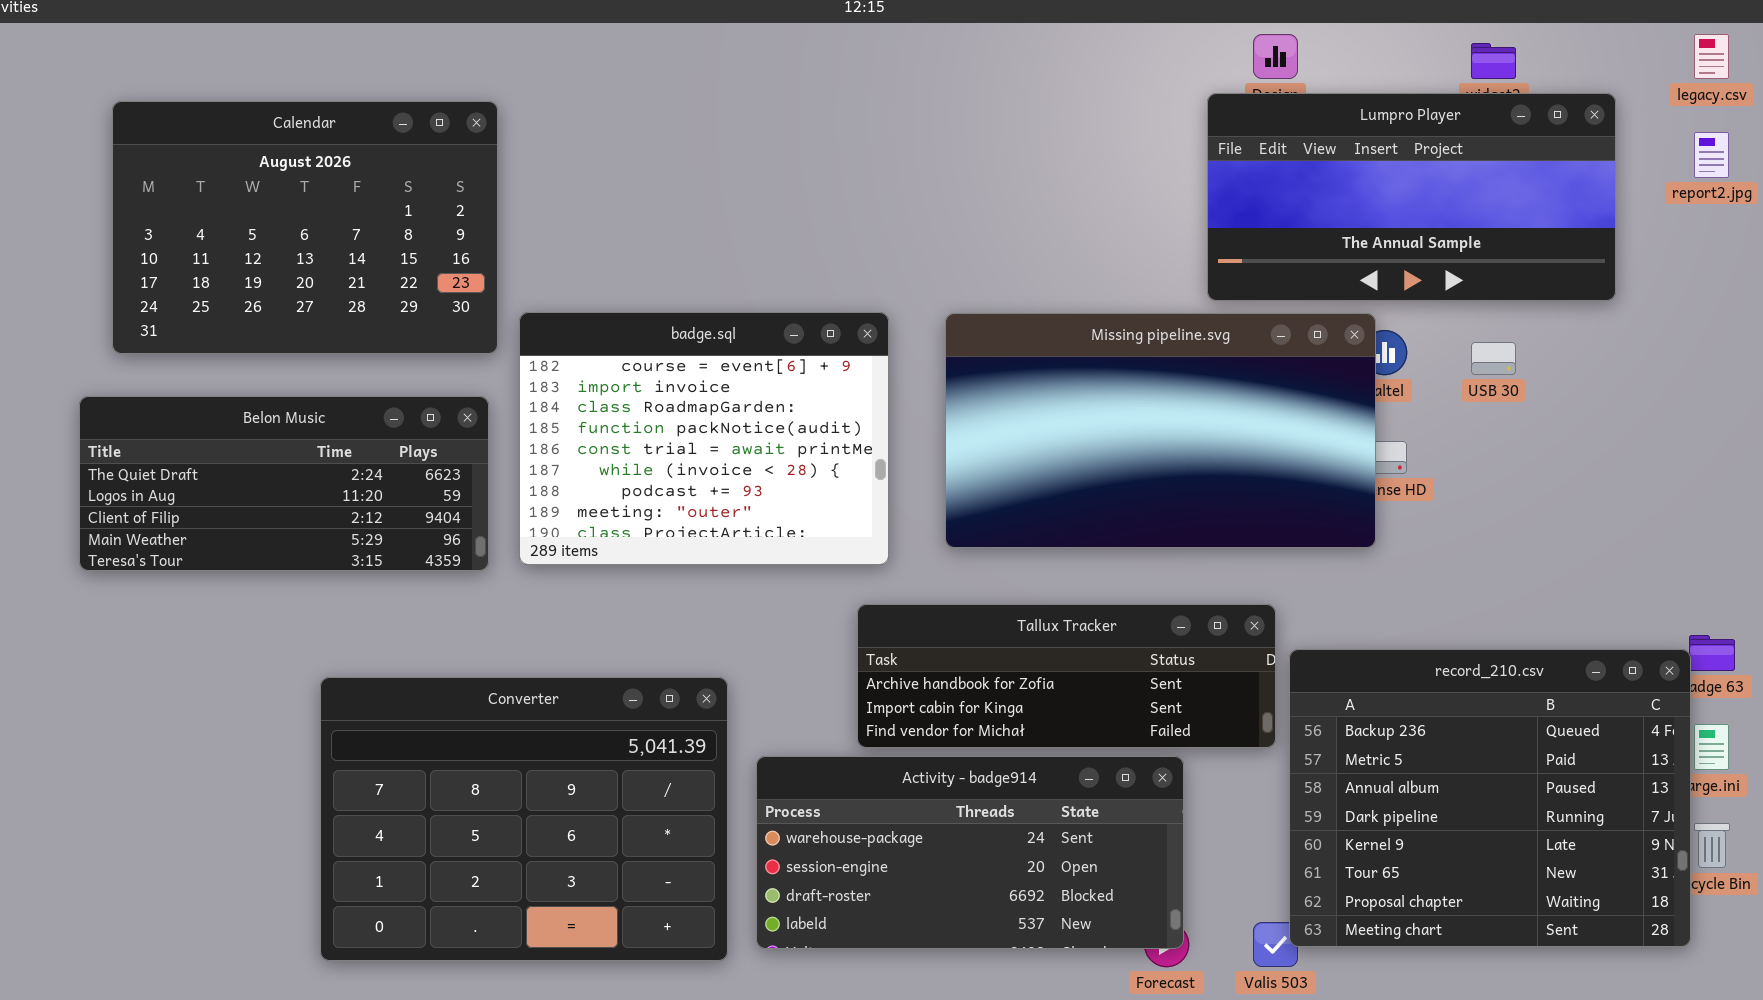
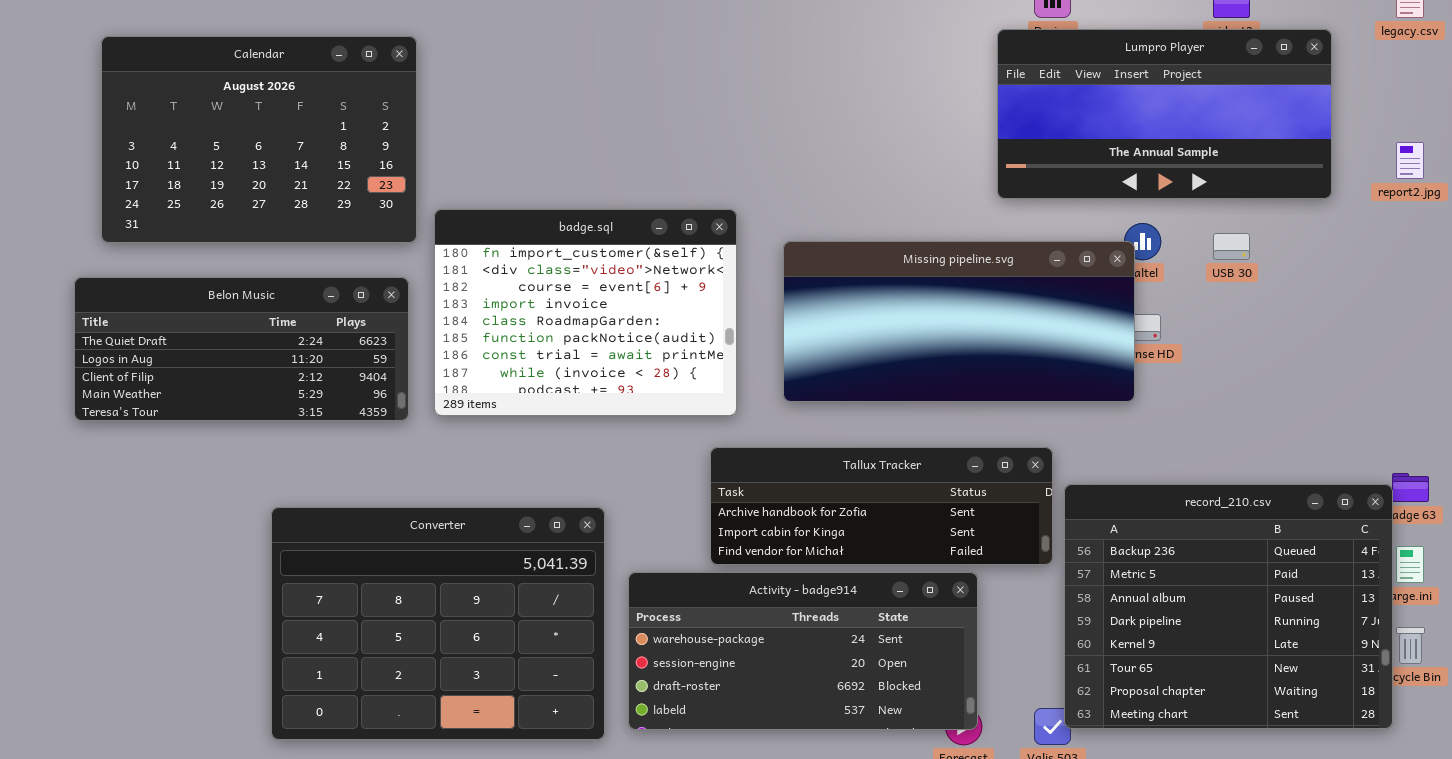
report2.jpg: [1694,132,1729,178] -> [1396,142,1424,179], moved
badge.sql: [519,312,889,565] -> [434,209,737,416], scrolled up 2 rows
Missing pipeline.svg: [945,313,1376,548] -> [783,241,1135,402], resized

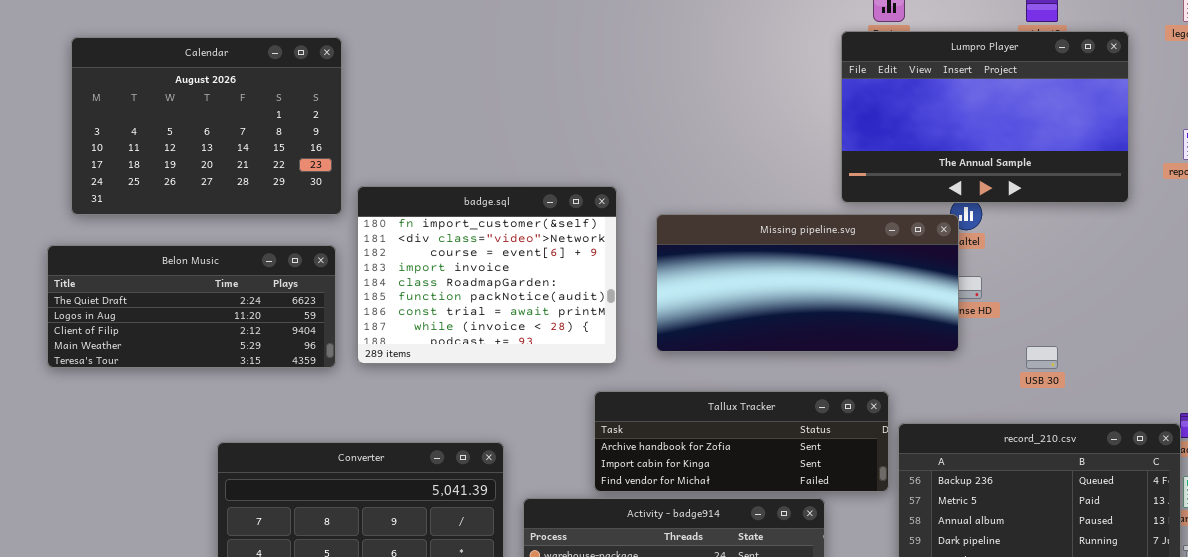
Lumpro Player: [997,29,1332,199] -> [841,31,1129,203], resized
USB 30: [1213,233,1250,260] -> [1026,346,1058,369], moved

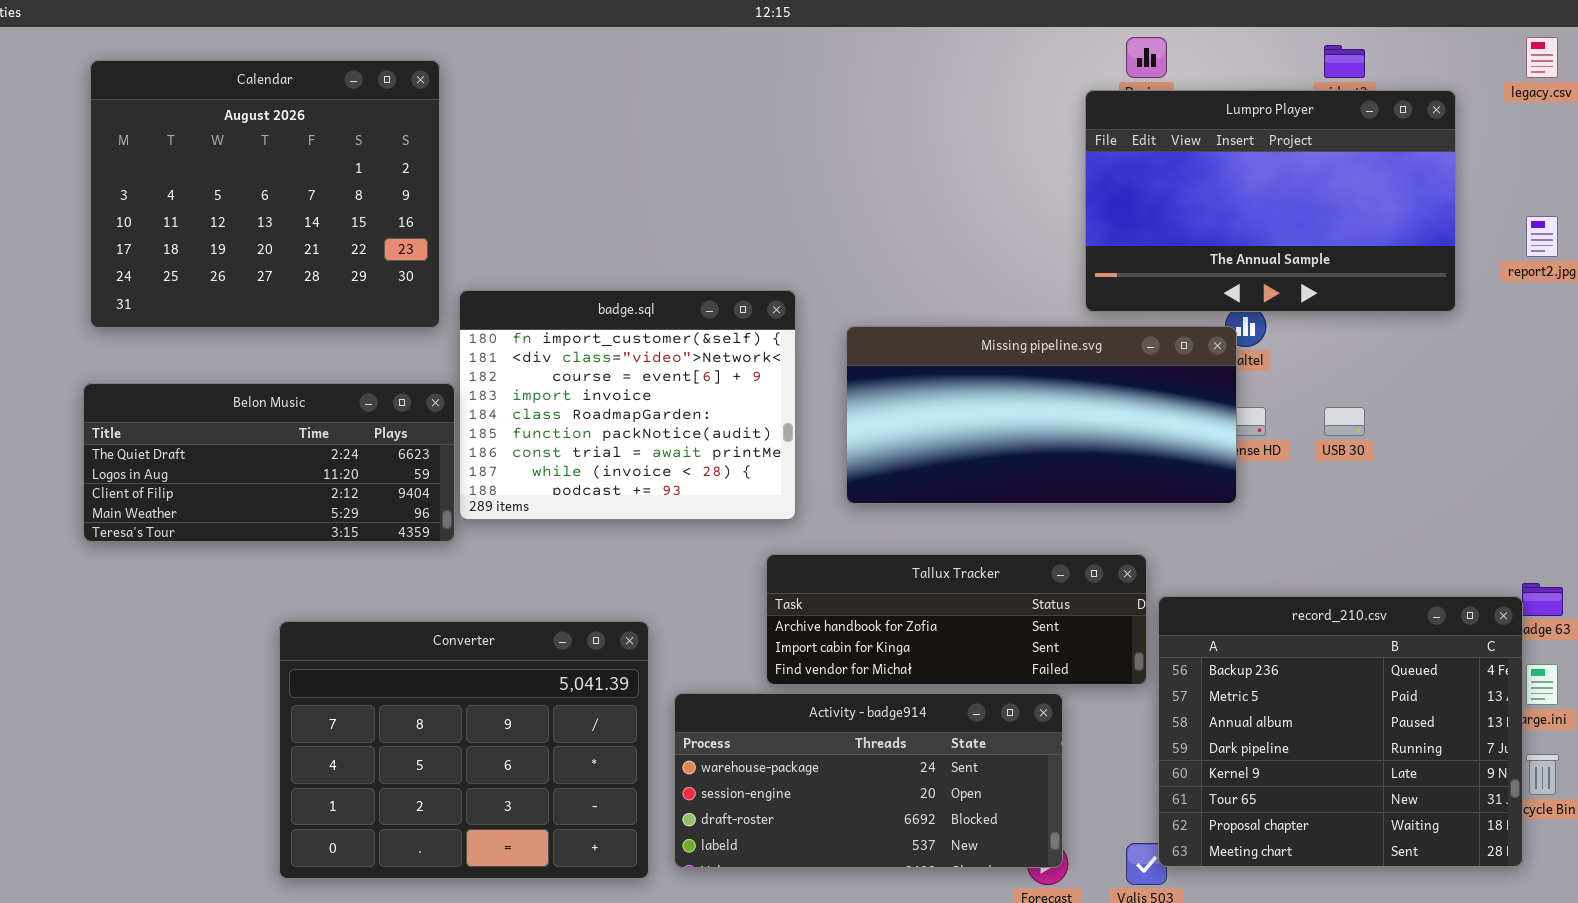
Calendar: [71,37,342,215] -> [90,60,440,328], resized
Belon Music: [47,245,336,368] -> [83,383,455,542], moved
USB 30: [1026,346,1058,369] -> [1324,407,1365,436], moved

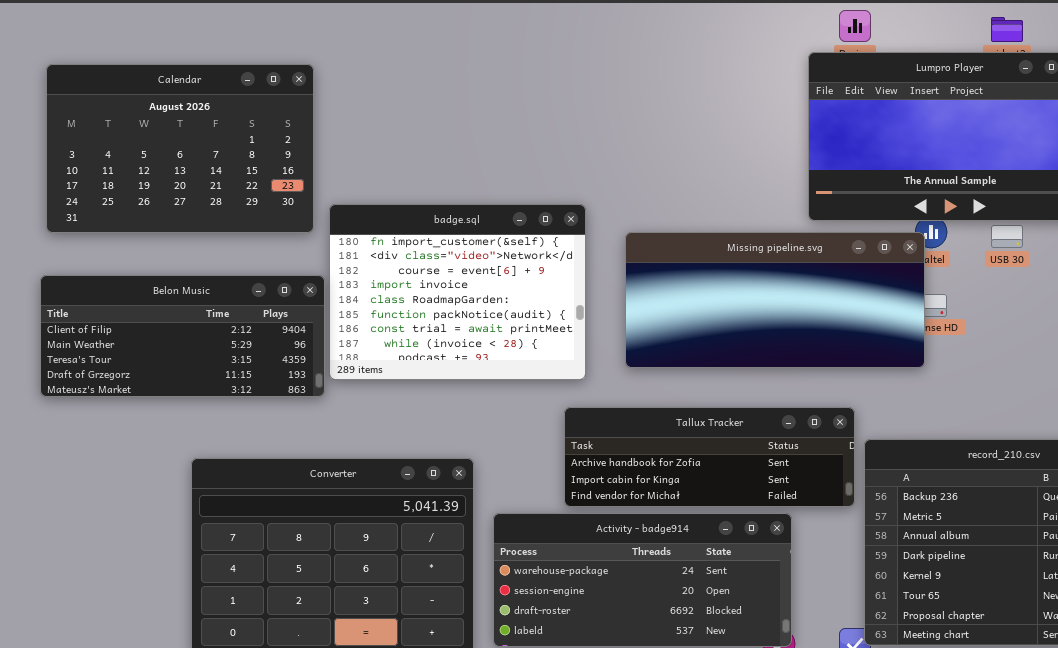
Calendar: [90,60,440,328] -> [46,64,314,233], resized
Belon Music: [83,383,455,542] -> [40,275,325,397], scrolled down 2 rows
USB 30: [1324,407,1365,436] -> [991,225,1023,248], moved

